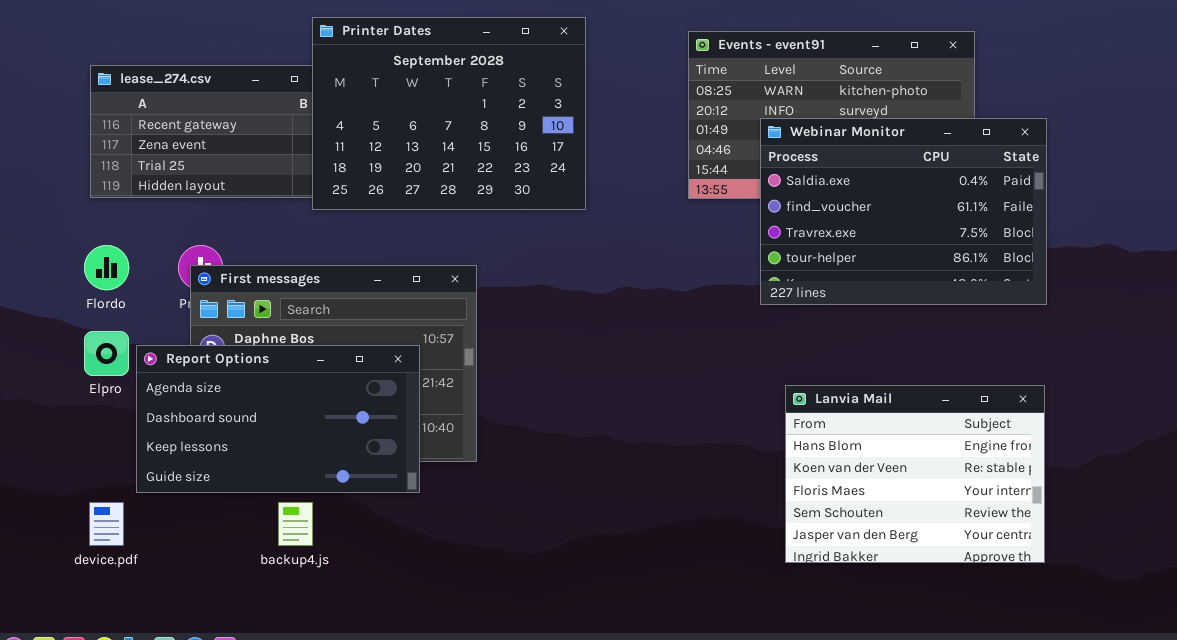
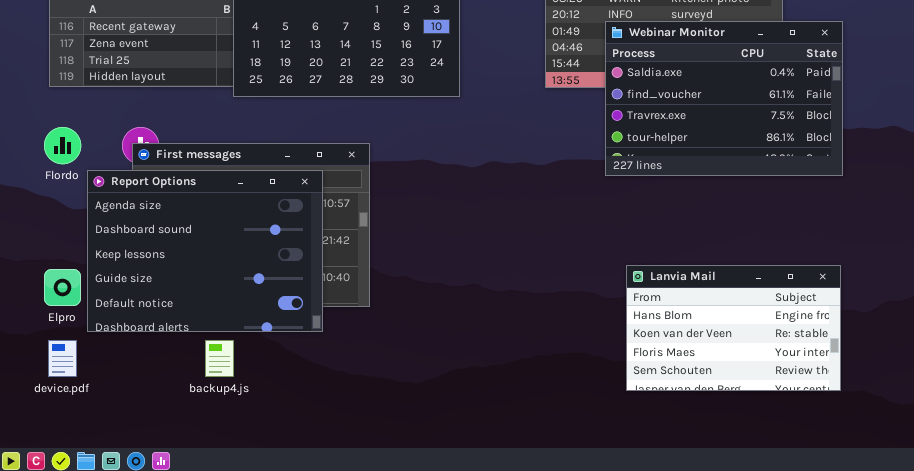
Elpro: [84,331,129,376] -> [44,269,81,306], moved
Report Options: [136,345,420,493] -> [87,170,323,332], resized
Lanvia Mail: [785,385,1045,563] -> [626,265,841,391], resized

